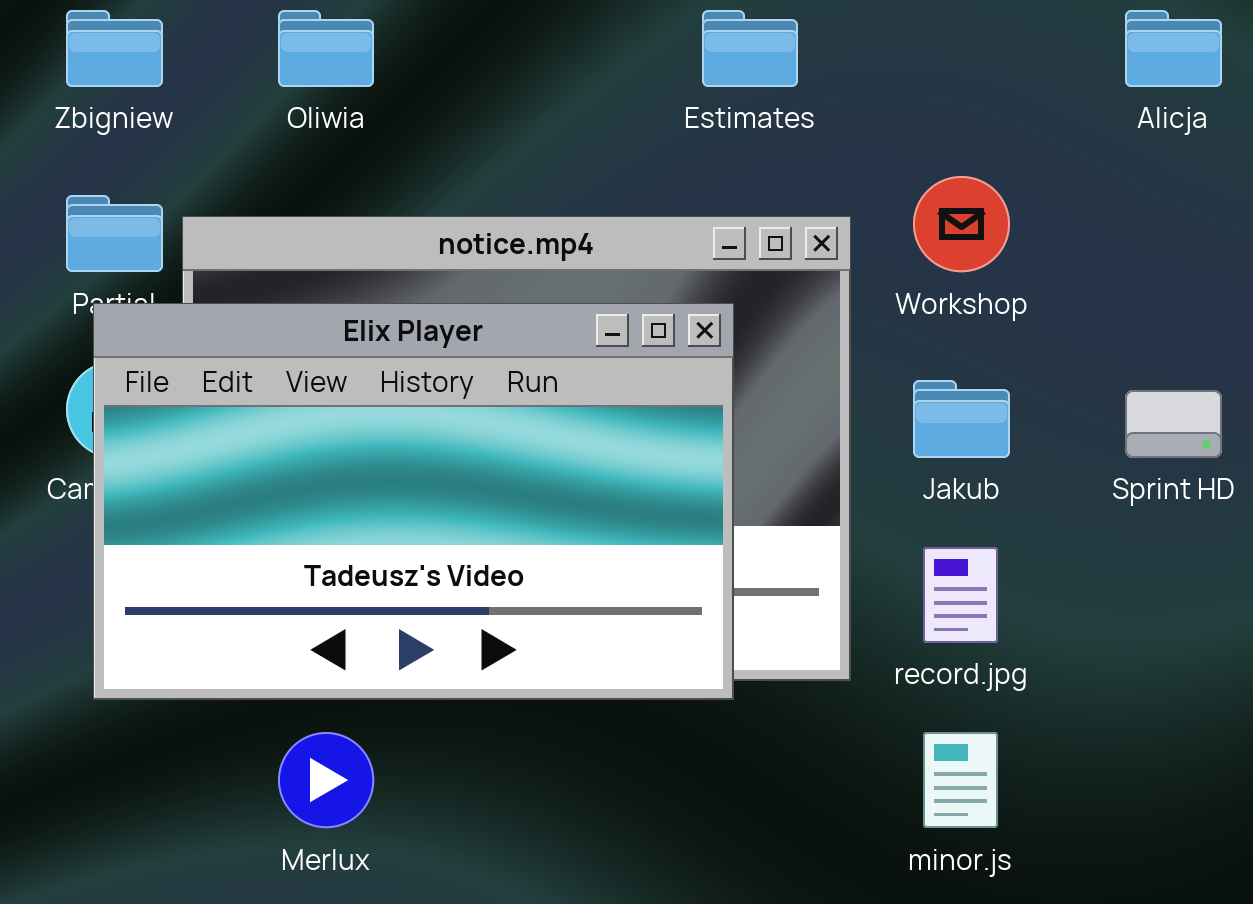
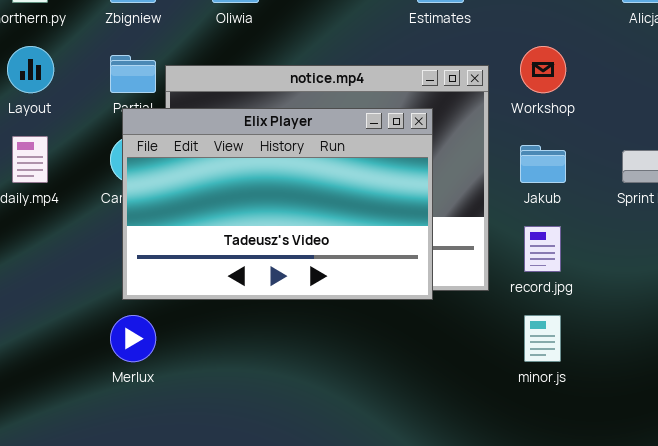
Merlux: [278,732,374,828] -> [110,315,156,362], moved

